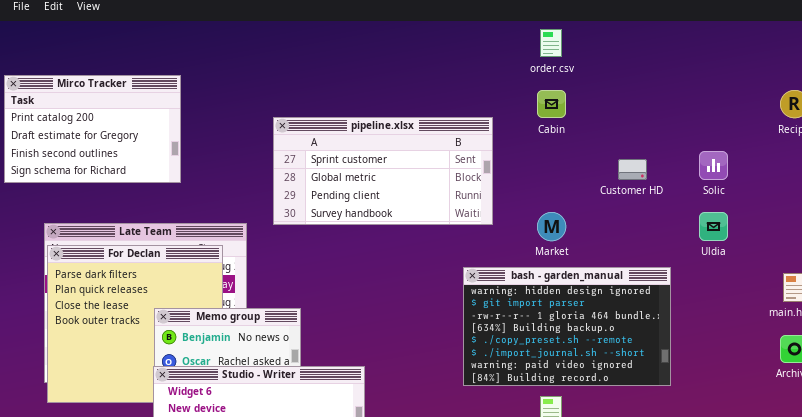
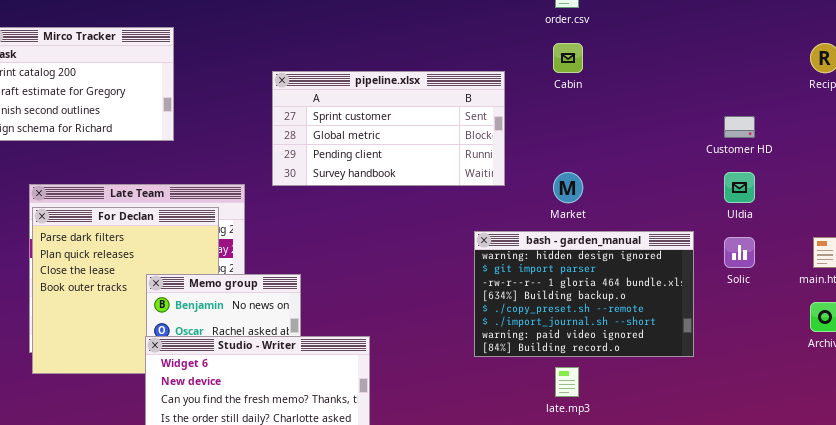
Solic: [699,151,728,180] -> [724,237,755,268], moved
Customer HD: [618,159,647,180] -> [724,116,755,138], moved

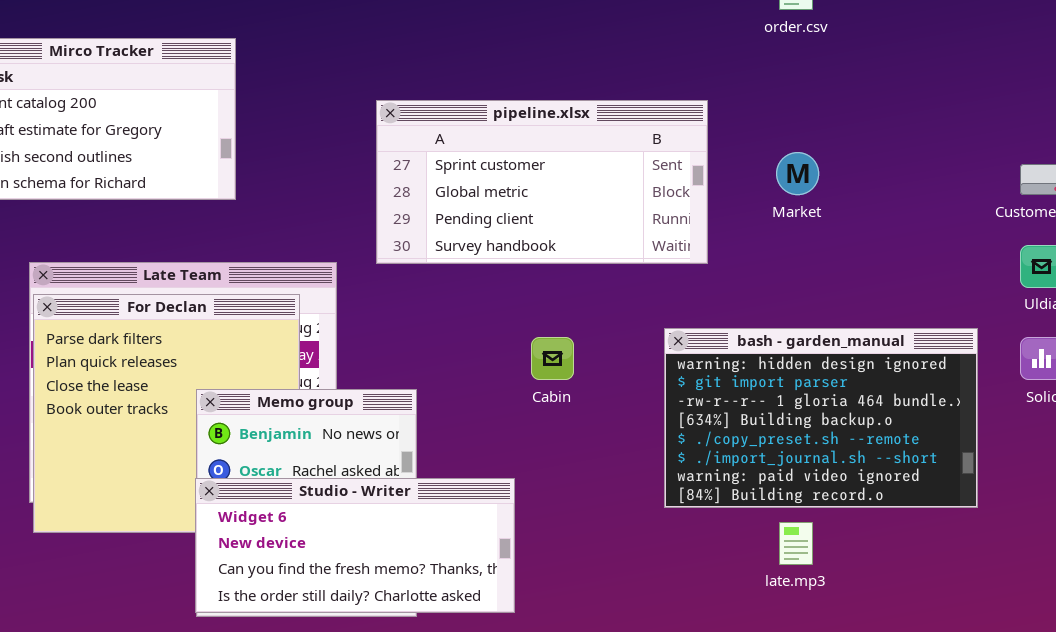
Cabin: [553,43,583,73] -> [531,337,574,380], moved
Market: [553,172,583,203] -> [776,152,819,195], moved

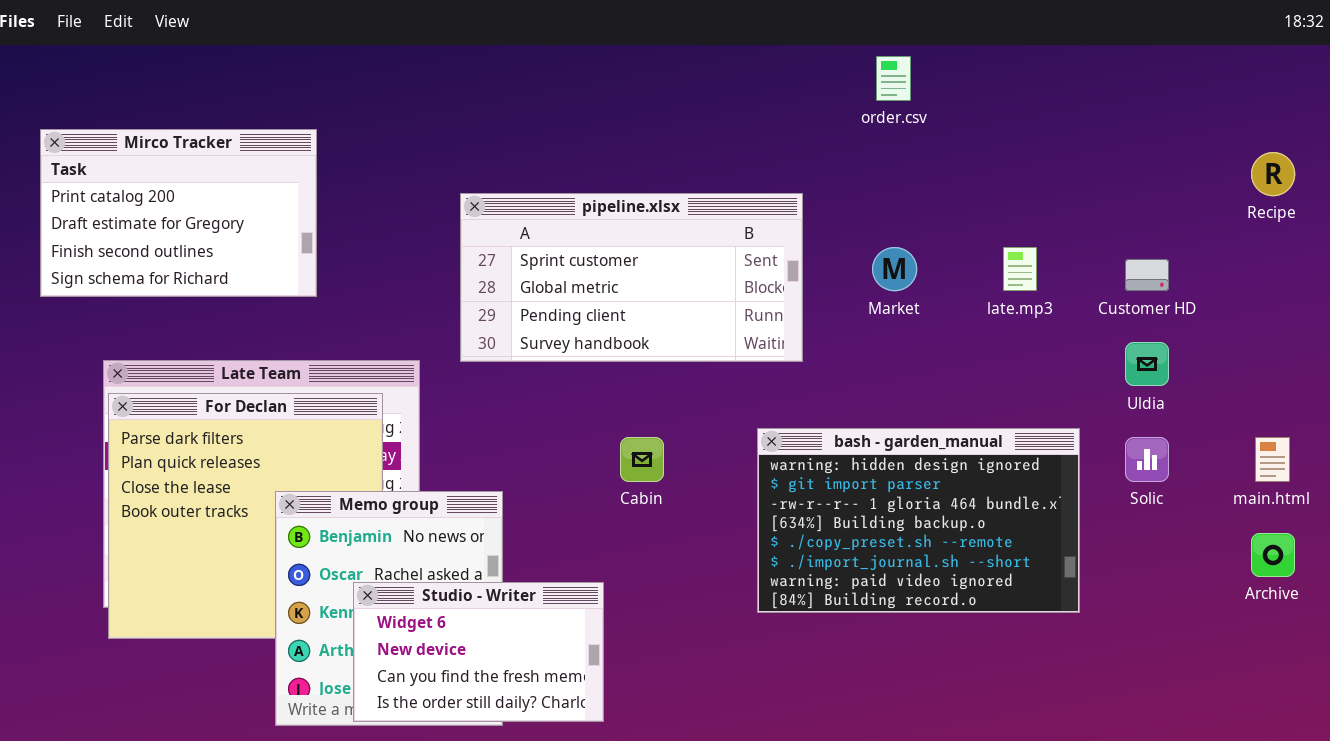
Studio - Writer: [195,478,515,613] -> [353,582,604,722], resized
late.mp3: [779,522,813,565] -> [1003,247,1037,291], moved

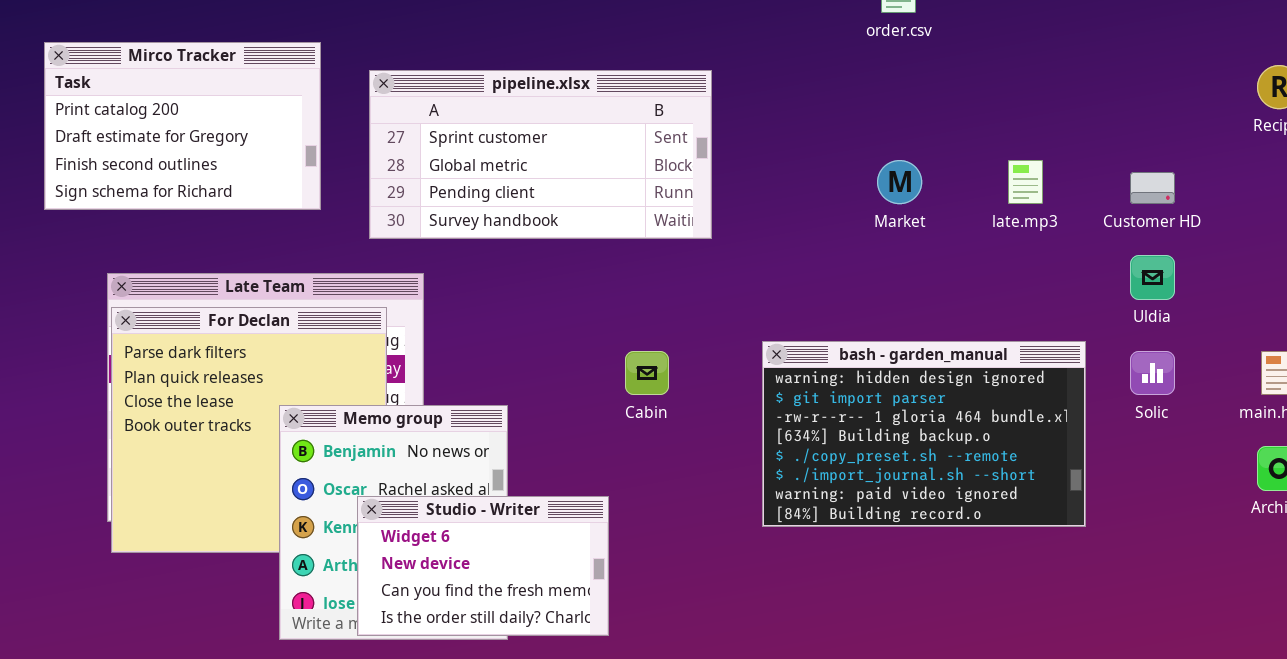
pipeline.xlsx: [460,193,803,362] -> [369,70,712,239], moved

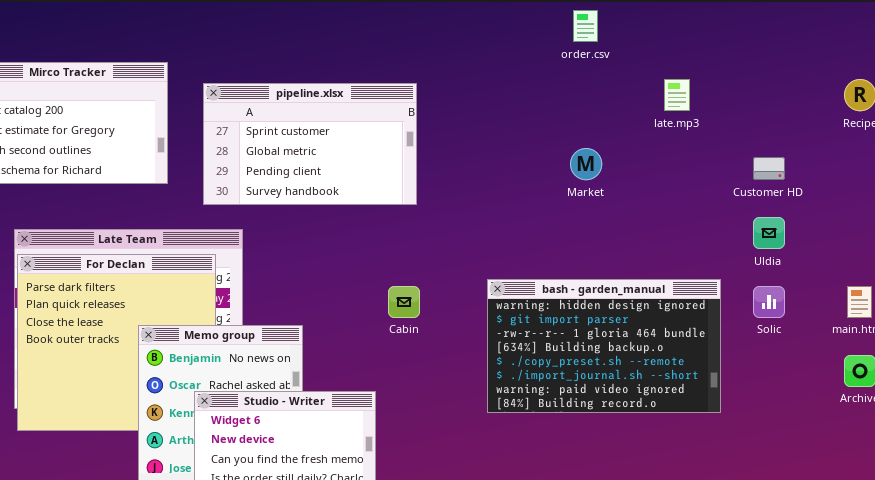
pipeline.xlsx: [369,70,712,239] -> [203,83,417,205], resized
late.mp3: [1008,160,1043,204] -> [664,79,690,111], moved

